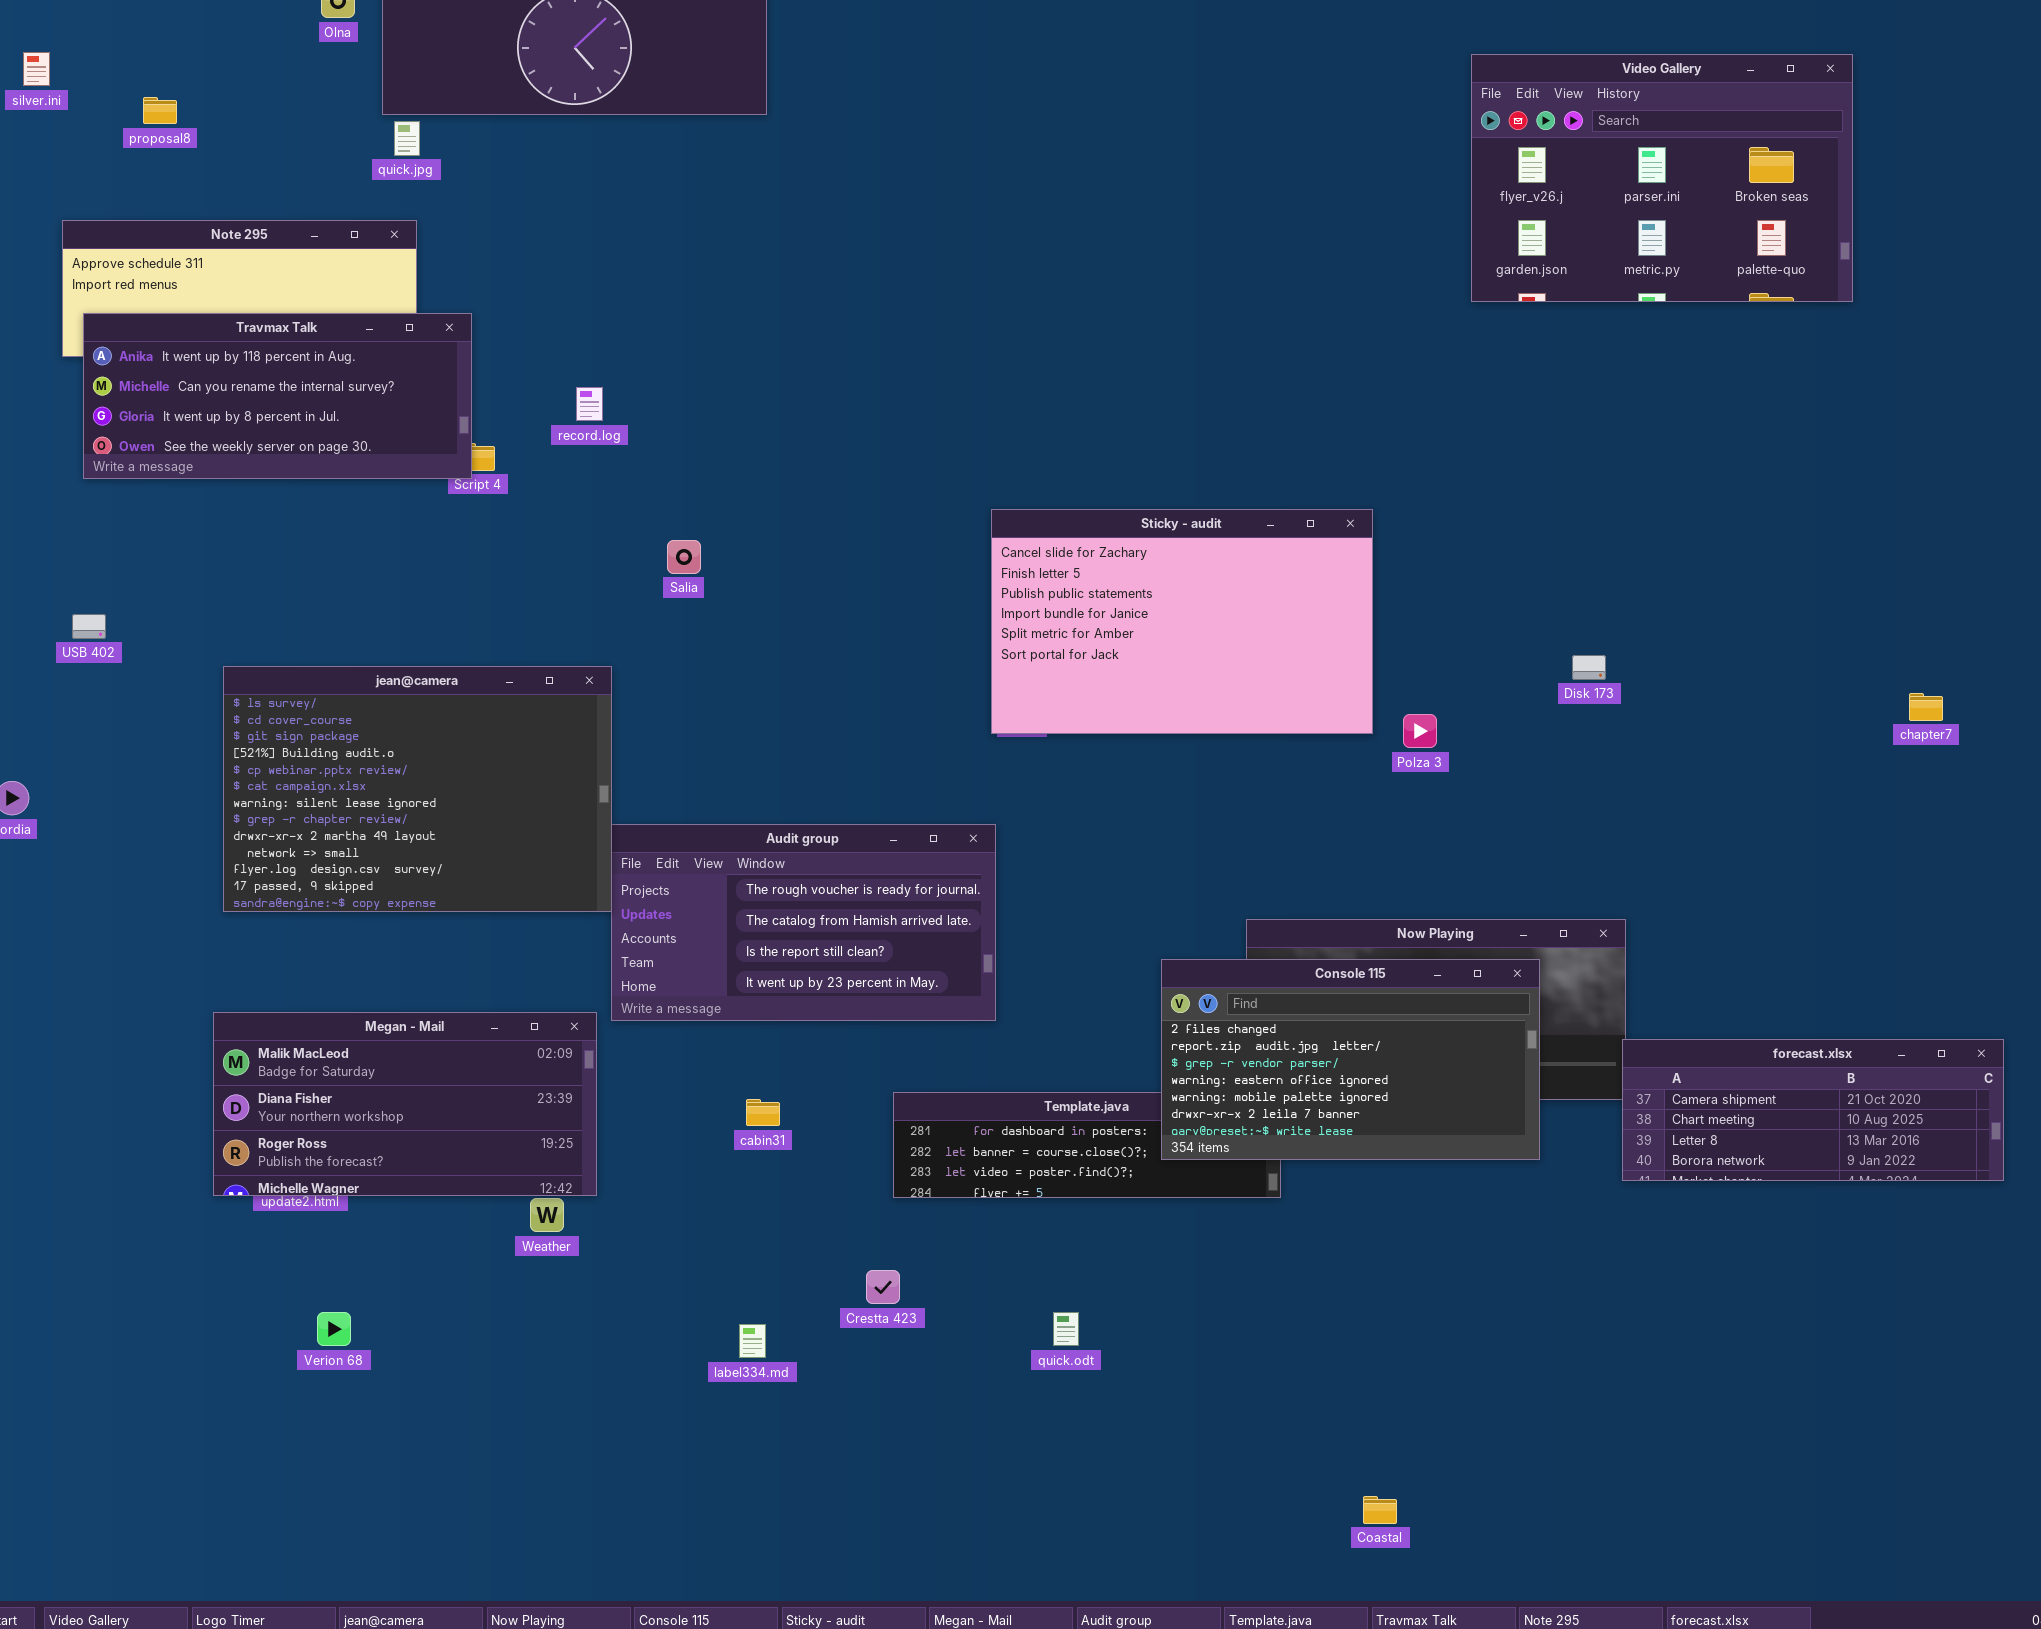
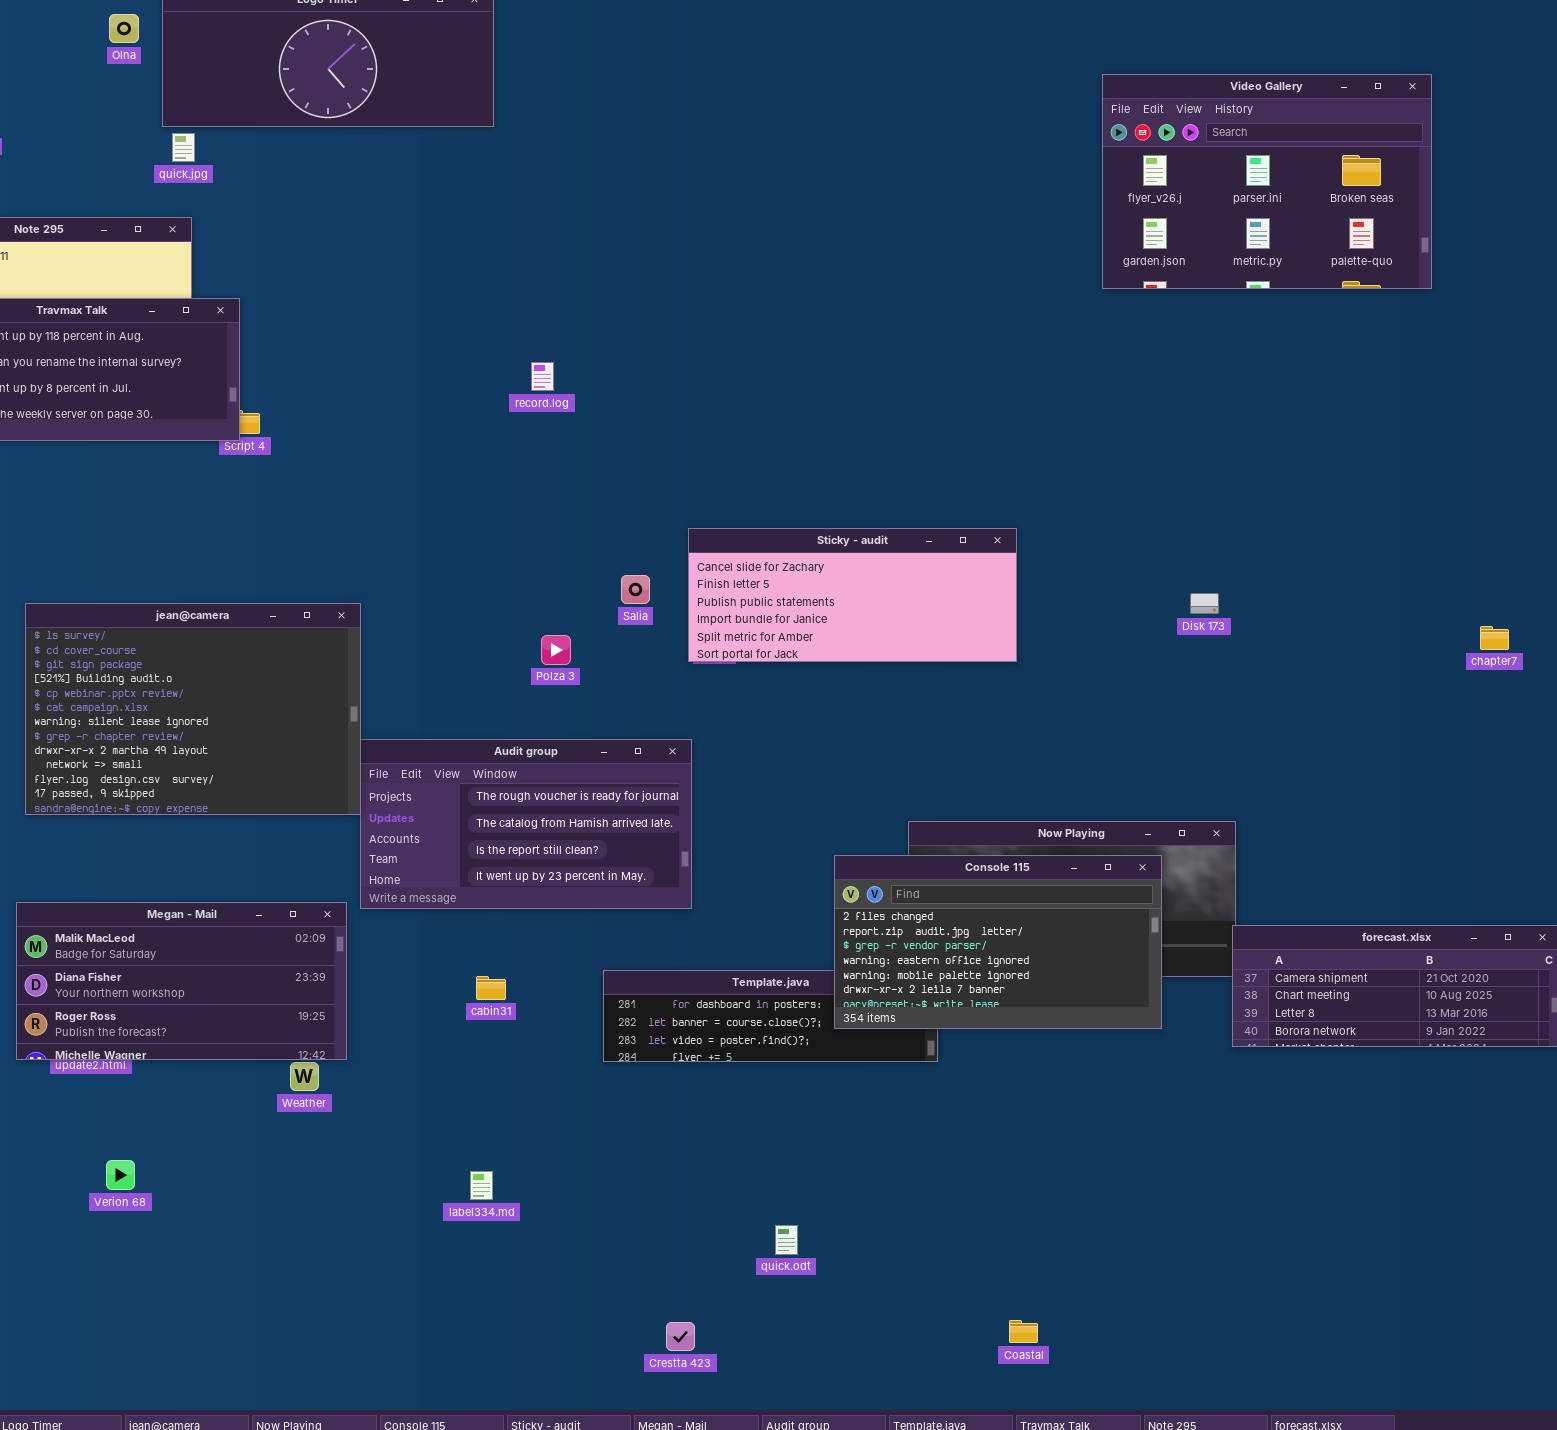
record.log: [576,387,603,421] -> [531,362,554,391], moved
Sticky - audit: [991,509,1373,734] -> [688,528,1017,662], resized
Salia: [667,540,701,574] -> [621,575,650,604], moved
Polza 3: [1403,714,1437,748] -> [541,635,571,665], moved
Crestta 423: [866,1270,900,1304] -> [666,1322,695,1351], moved
quick.odt: [1053,1312,1079,1346] -> [775,1225,798,1255], moved

